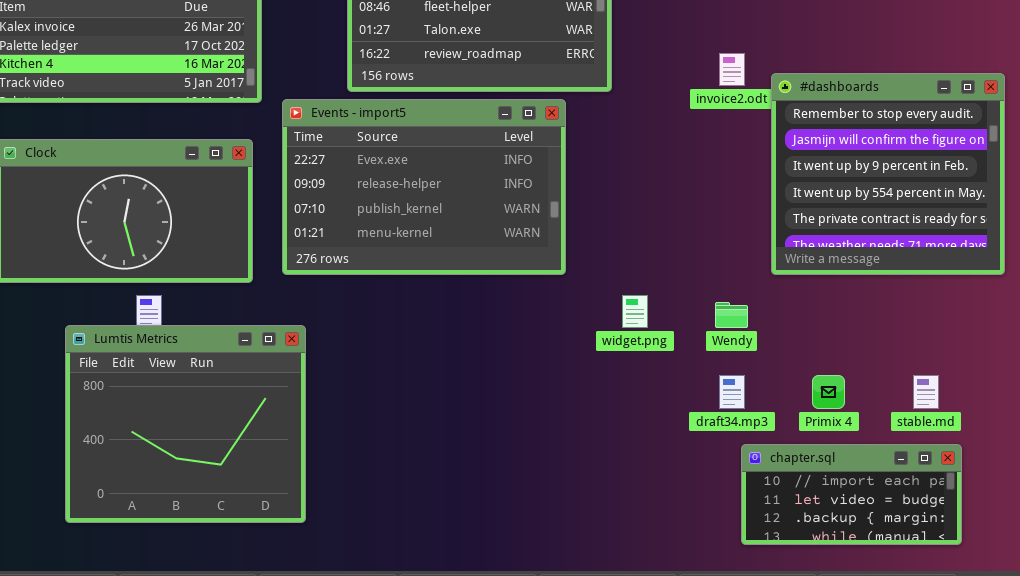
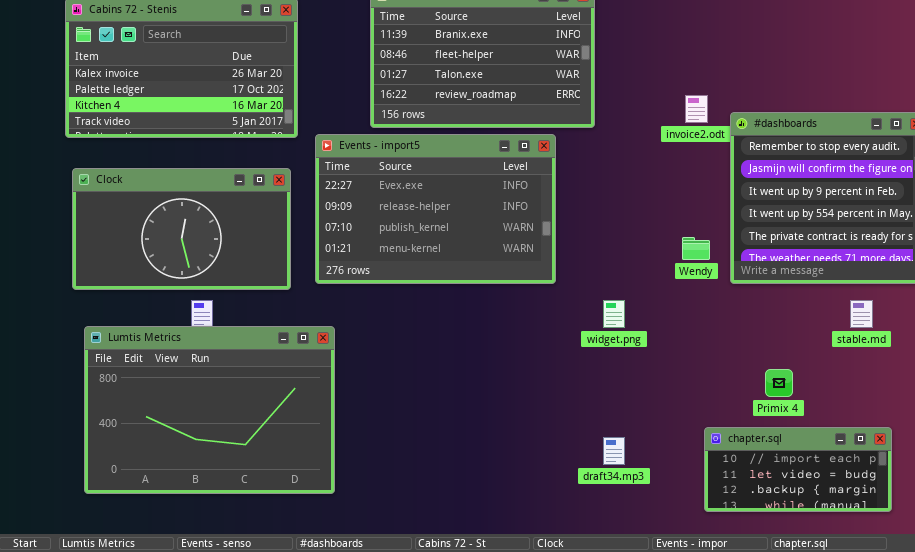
Wendy: [715,302,748,328] -> [682,237,710,260], moved
Lumtis Metrics: [65,325,306,523] -> [84,326,335,494], resized
draft34.mp3: [719,375,745,409] -> [603,437,625,465], moved
stable.md: [913,375,939,409] -> [850,300,873,328], moved

